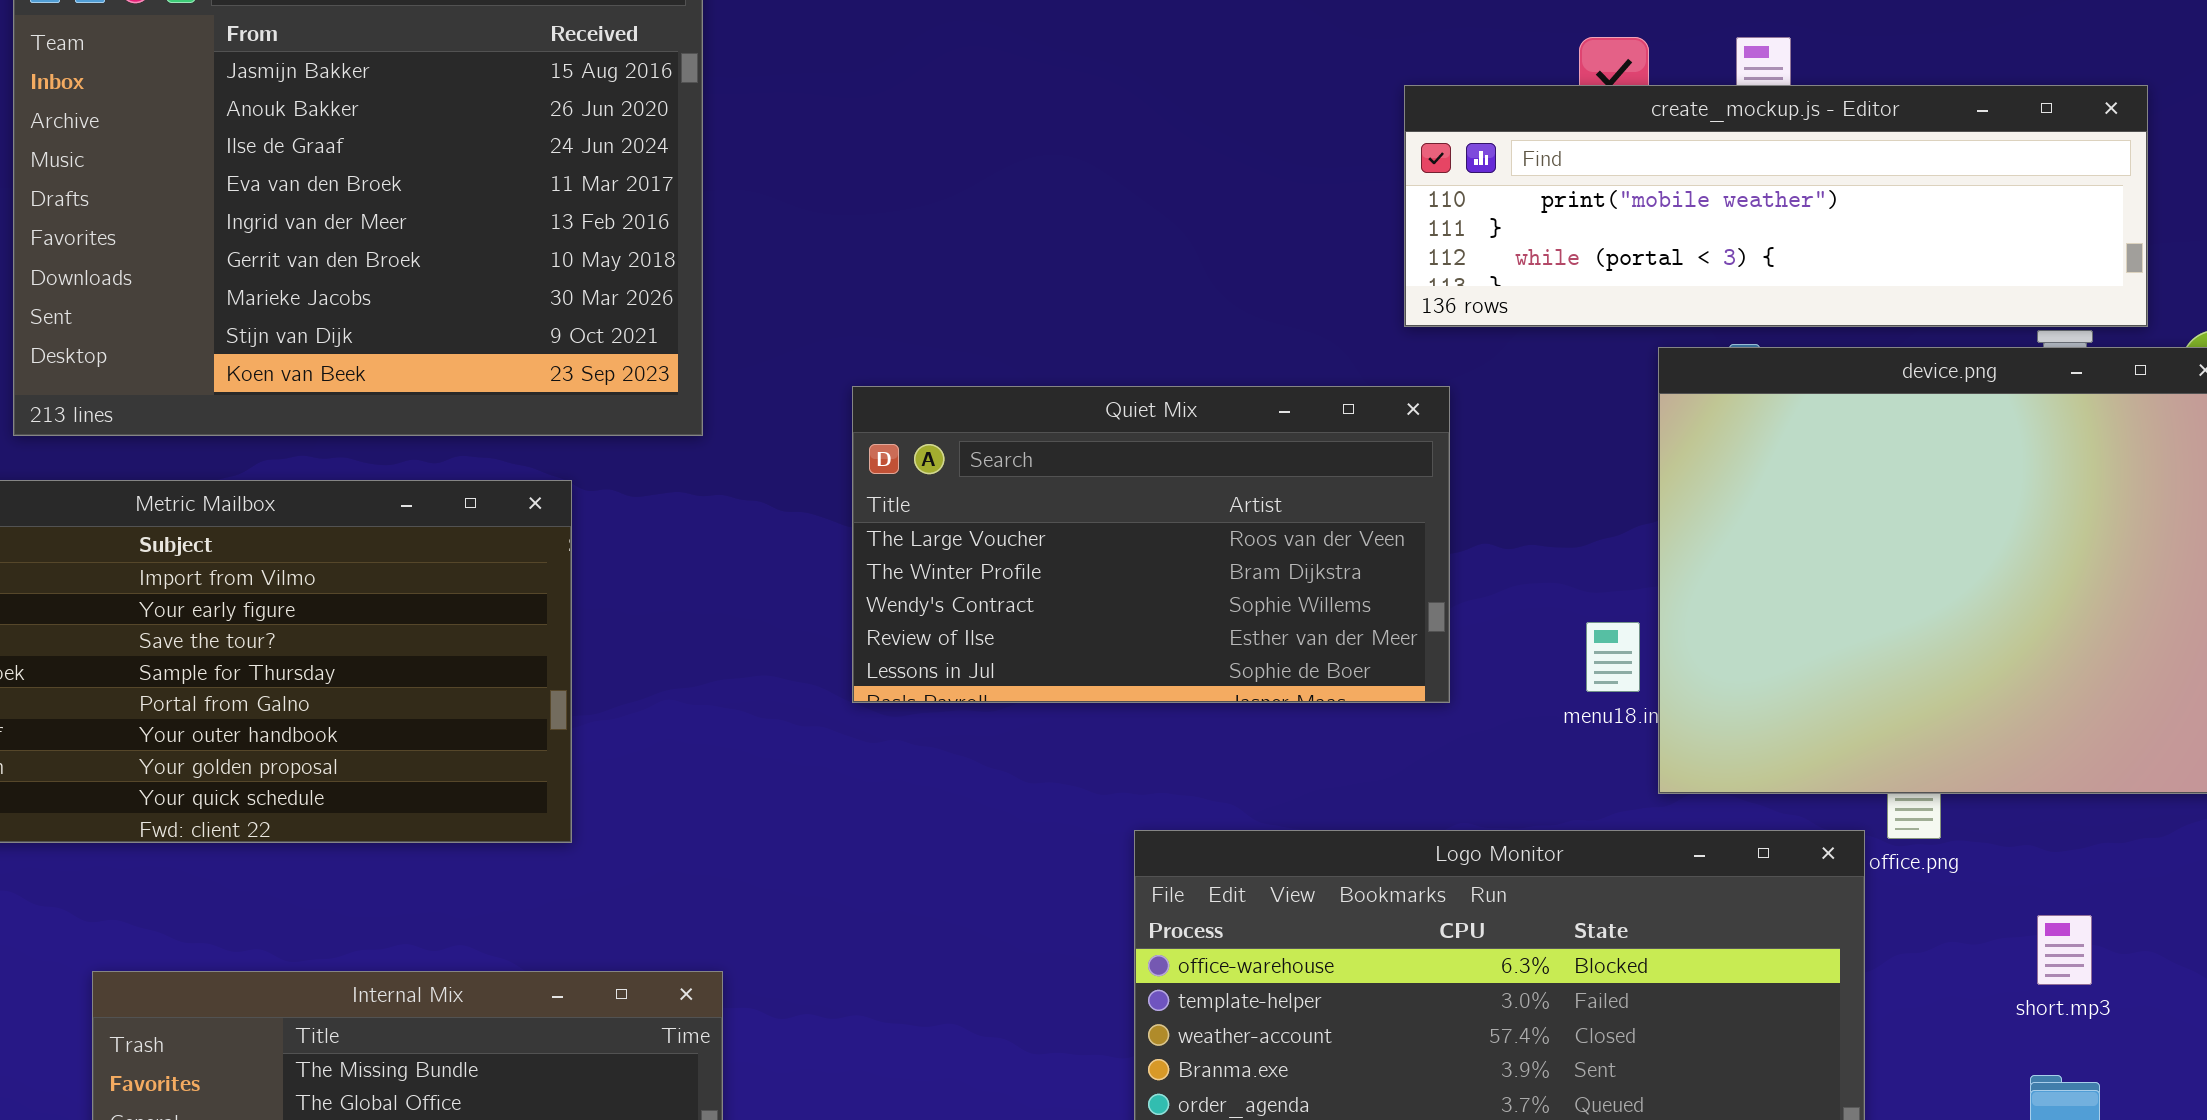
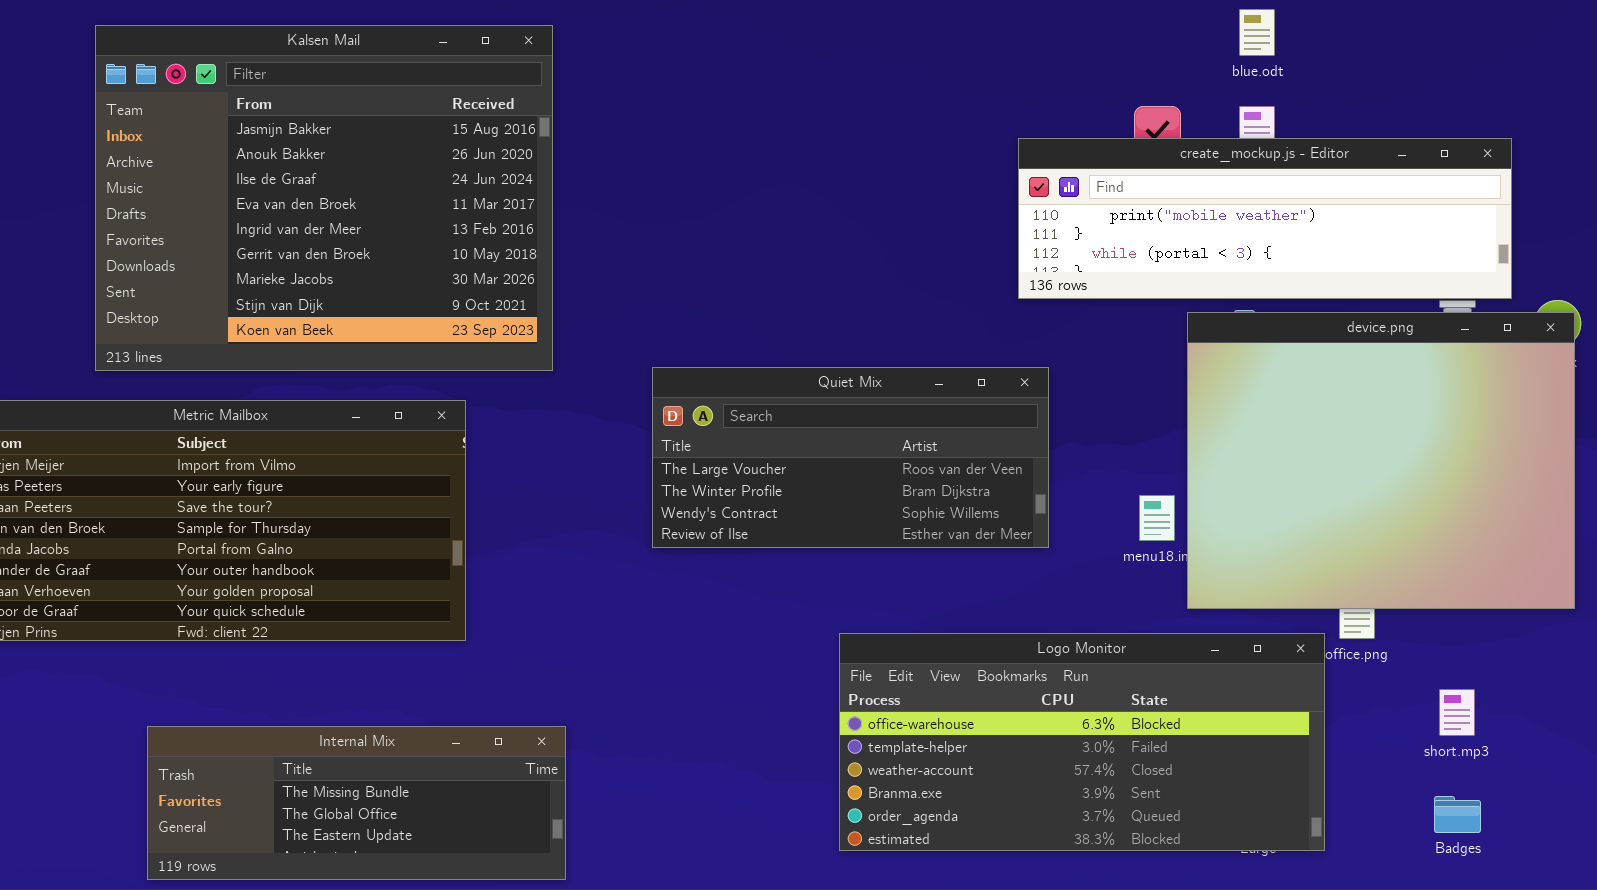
Quiet Mix: [852,386,1450,703] -> [652,367,1049,548], resized

